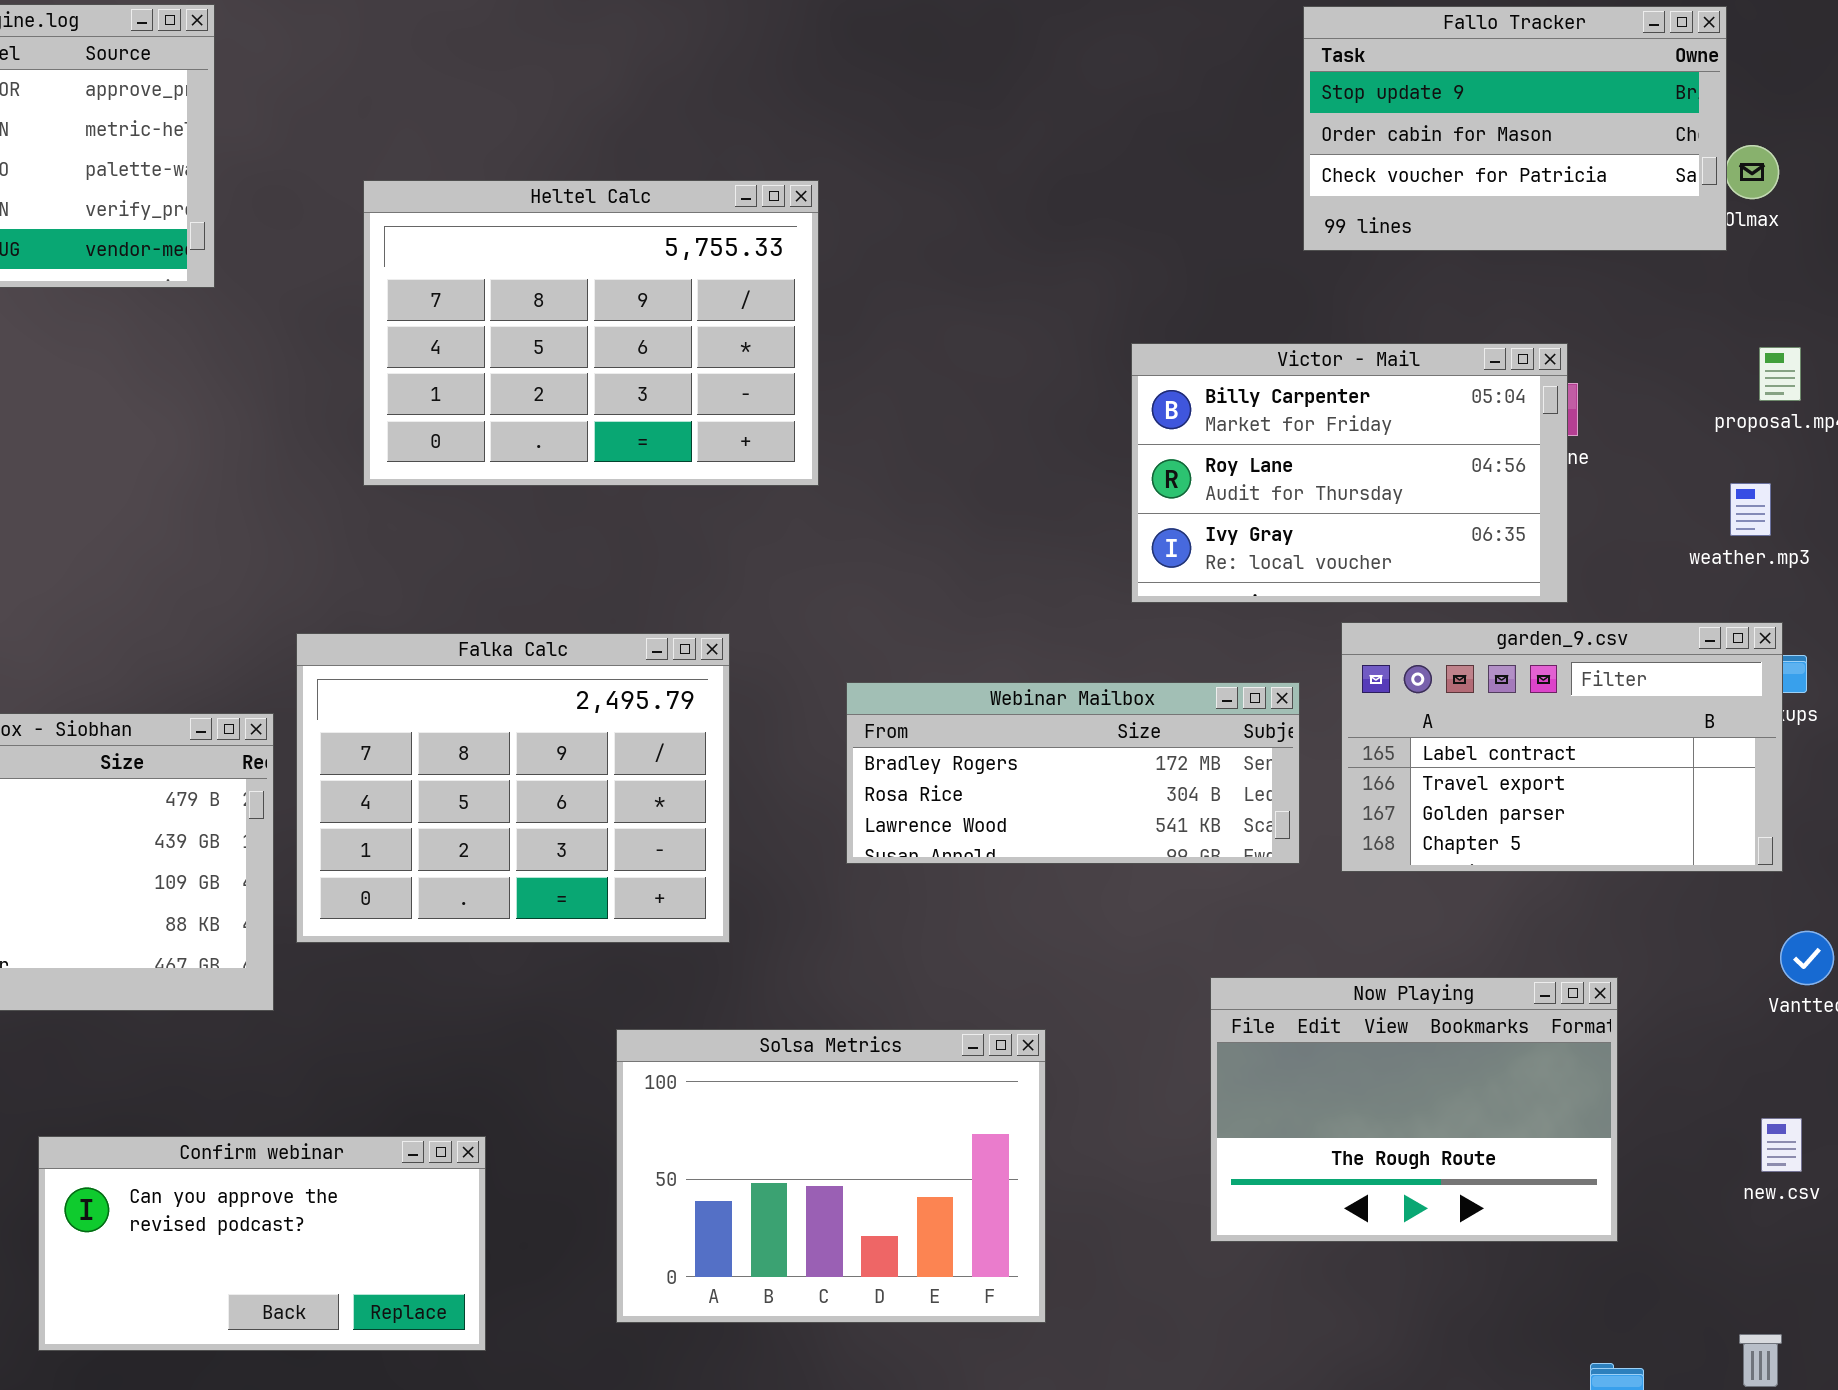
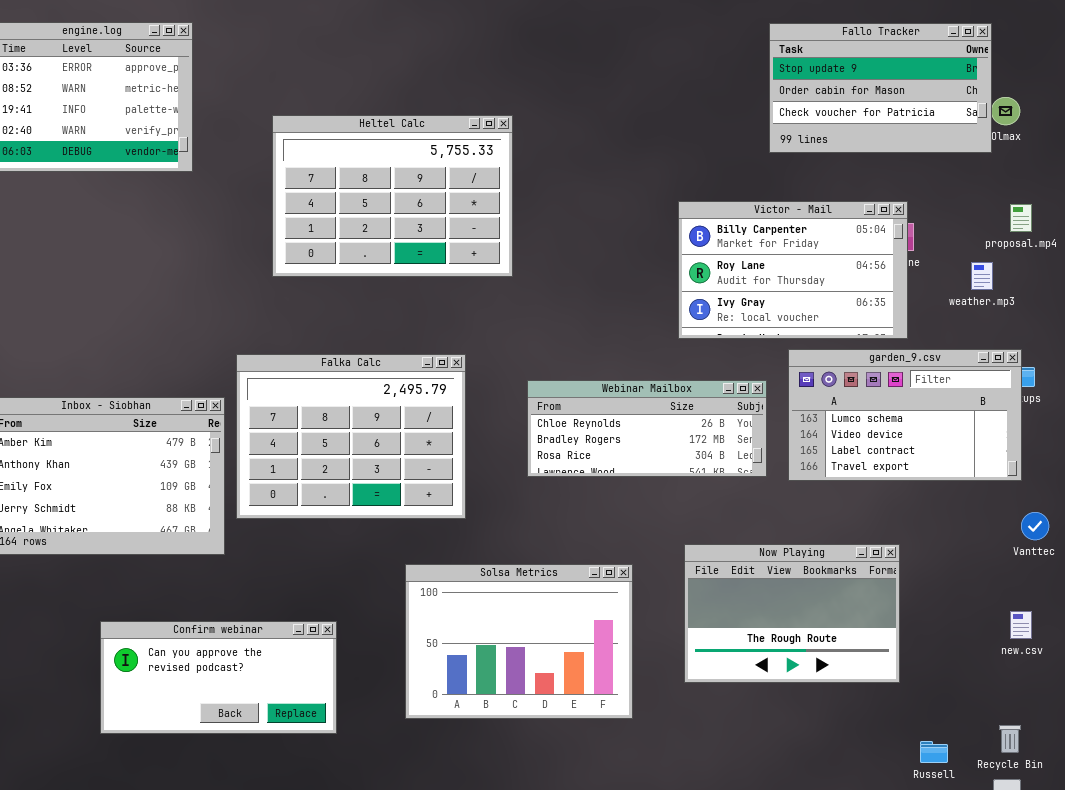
weather.mp3: [1730,483,1771,536] -> [971,262,993,290], moved
garden_9.csv: [1341,622,1783,872] -> [788,349,1022,481], scrolled up 2 rows
Webinar Mailbox: [846,682,1300,864] -> [527,380,767,477], scrolled up 1 row
Now Playing: [1210,977,1618,1242] -> [684,544,900,683], moved

